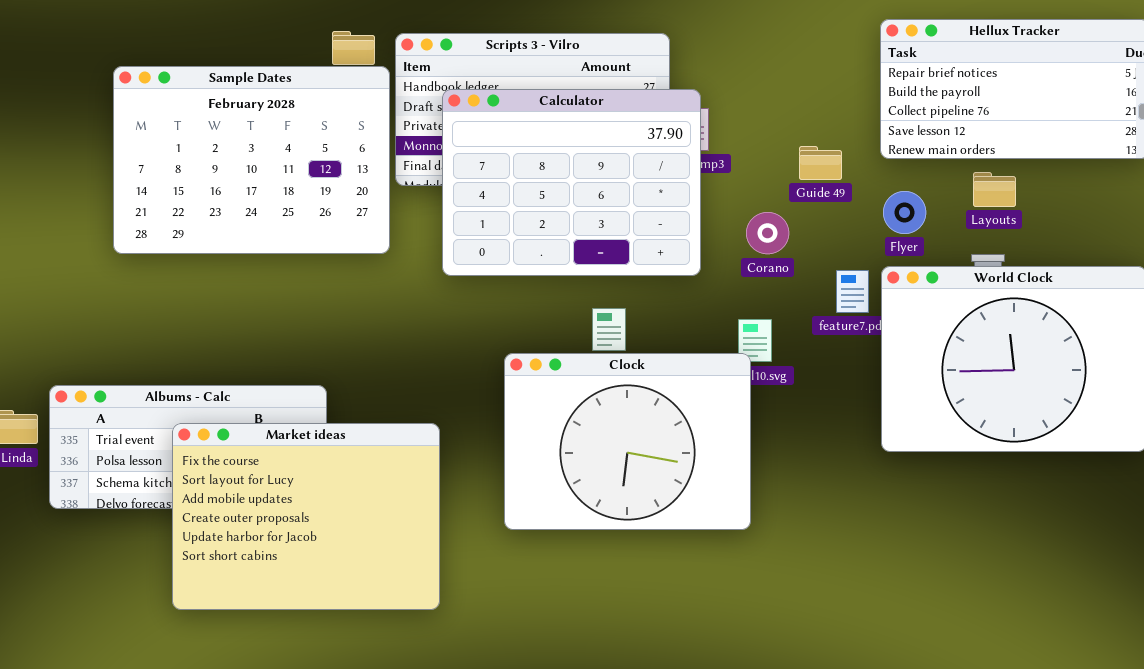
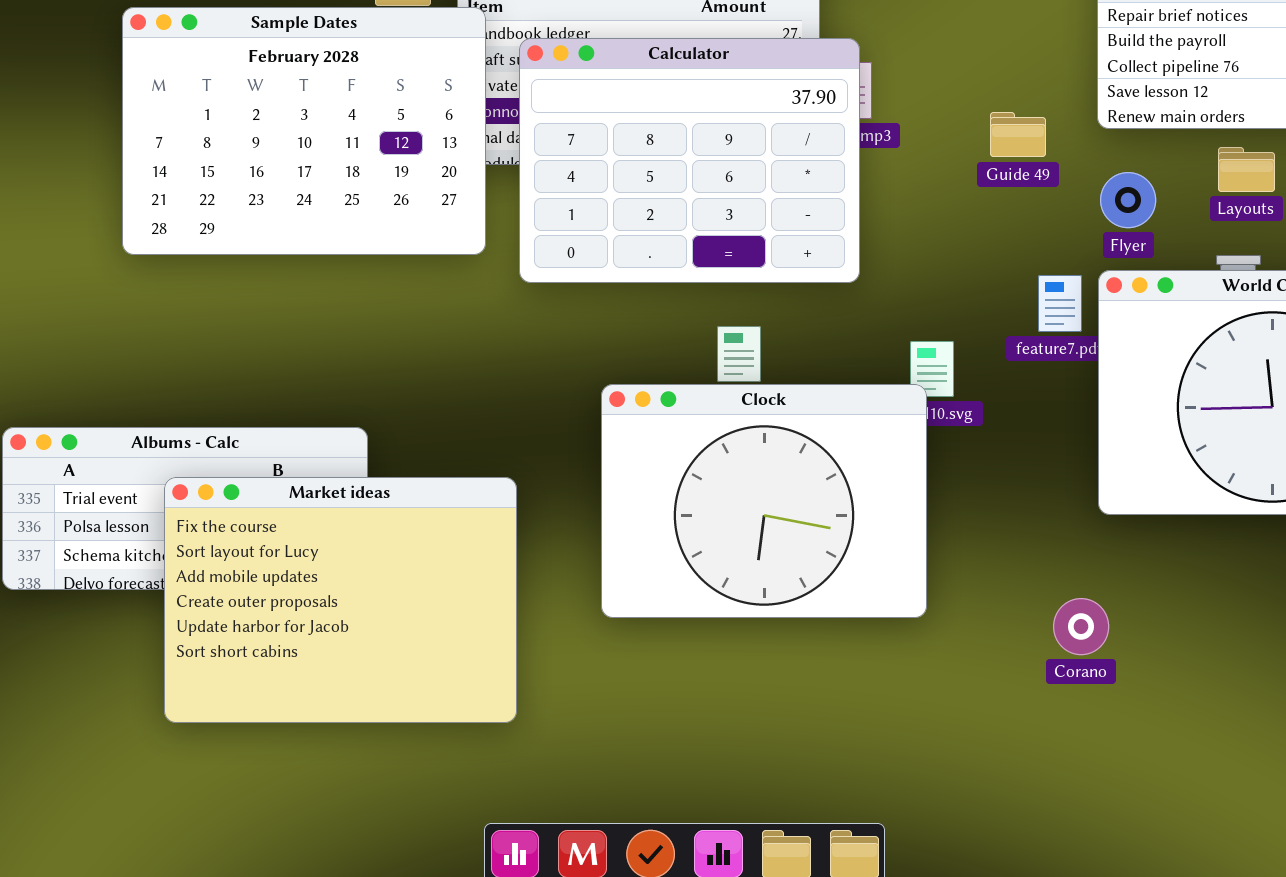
Sample Dates: [113,66,390,254] -> [122,7,486,255], moved
Corano: [746,212,789,254] -> [1053,598,1109,655], moved

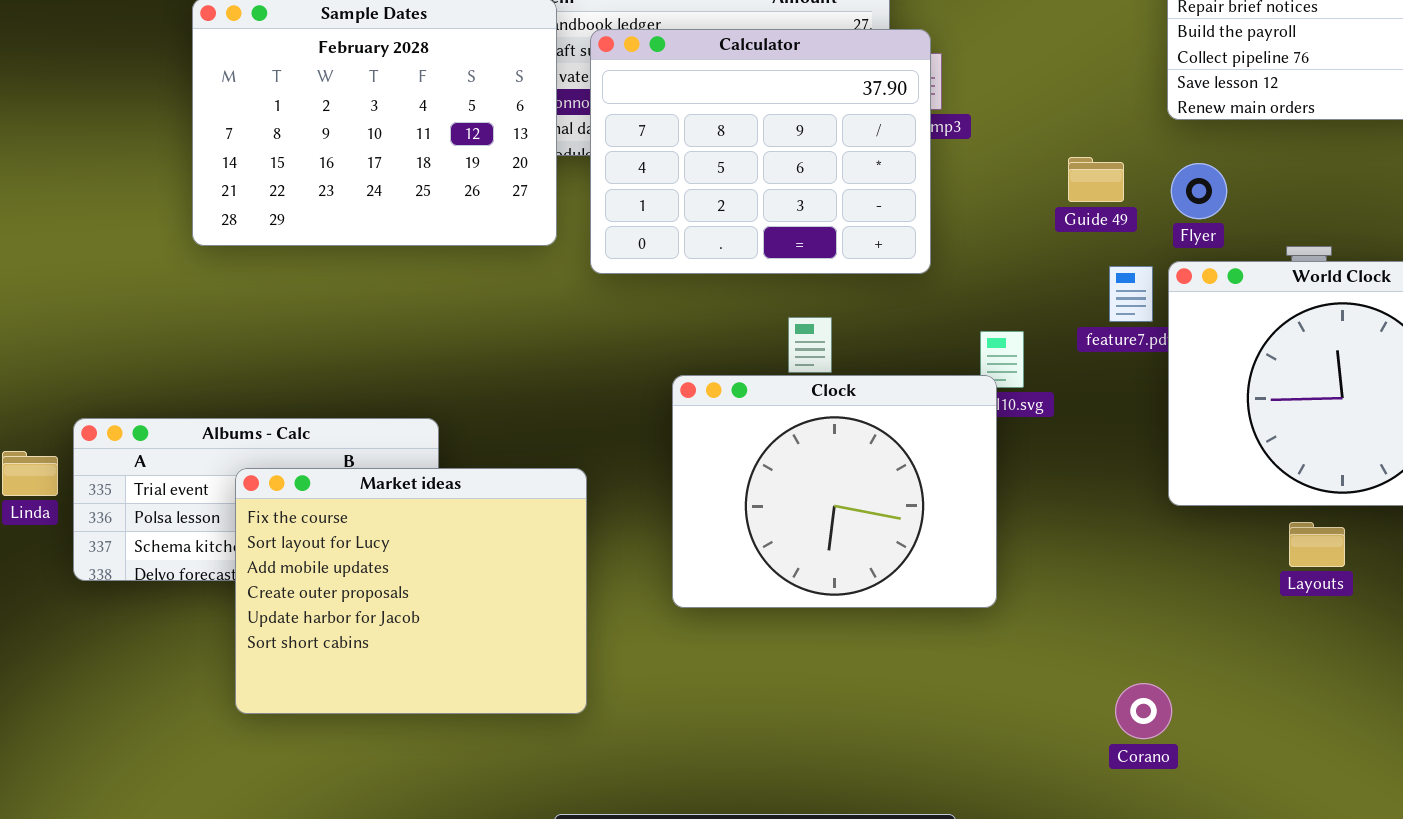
Guide 49: [990,112,1046,157] -> [1068,157,1124,202], moved
Layouts: [1218,147,1275,192] -> [1289,522,1345,567], moved
Corano: [1053,598,1109,655] -> [1115,683,1172,739], moved

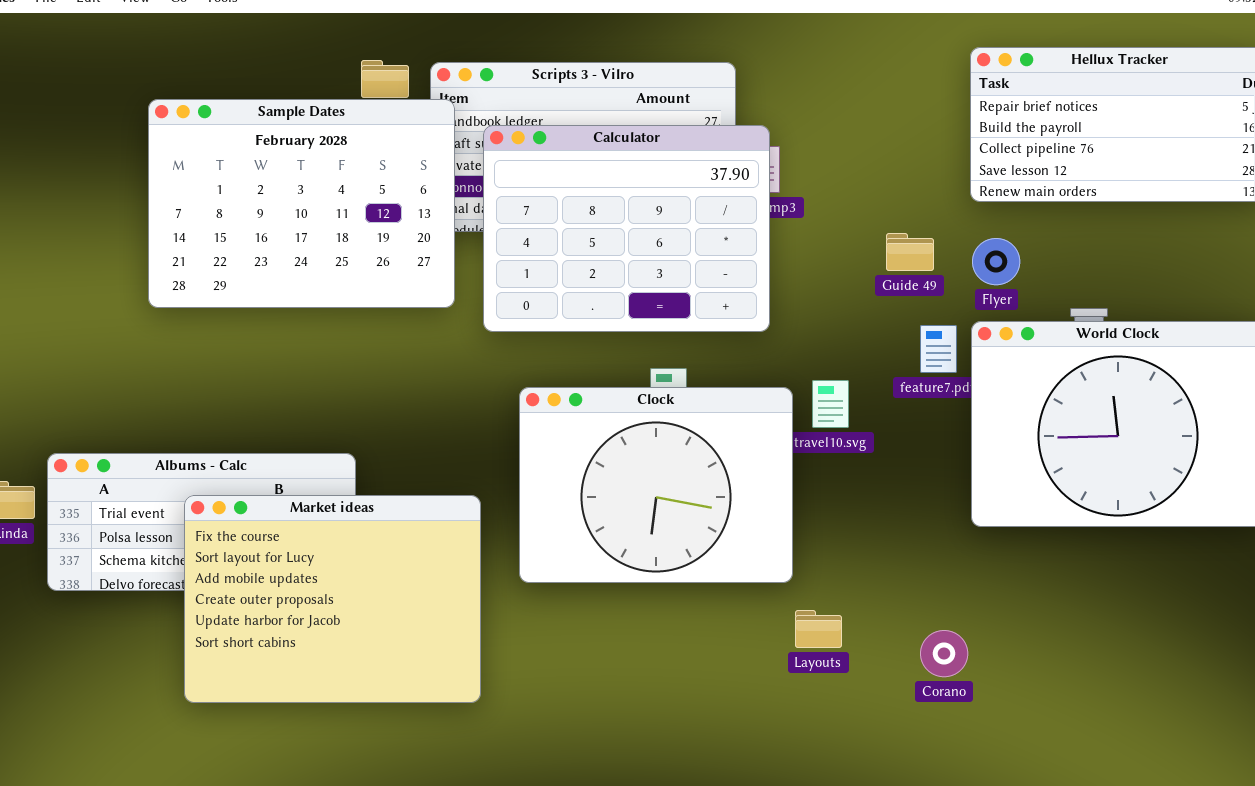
Clock: [672,375,997,608] -> [519,387,793,583], moved
Layouts: [1289,522,1345,567] -> [795,610,842,648], moved
Corano: [1115,683,1172,739] -> [920,630,968,677], moved

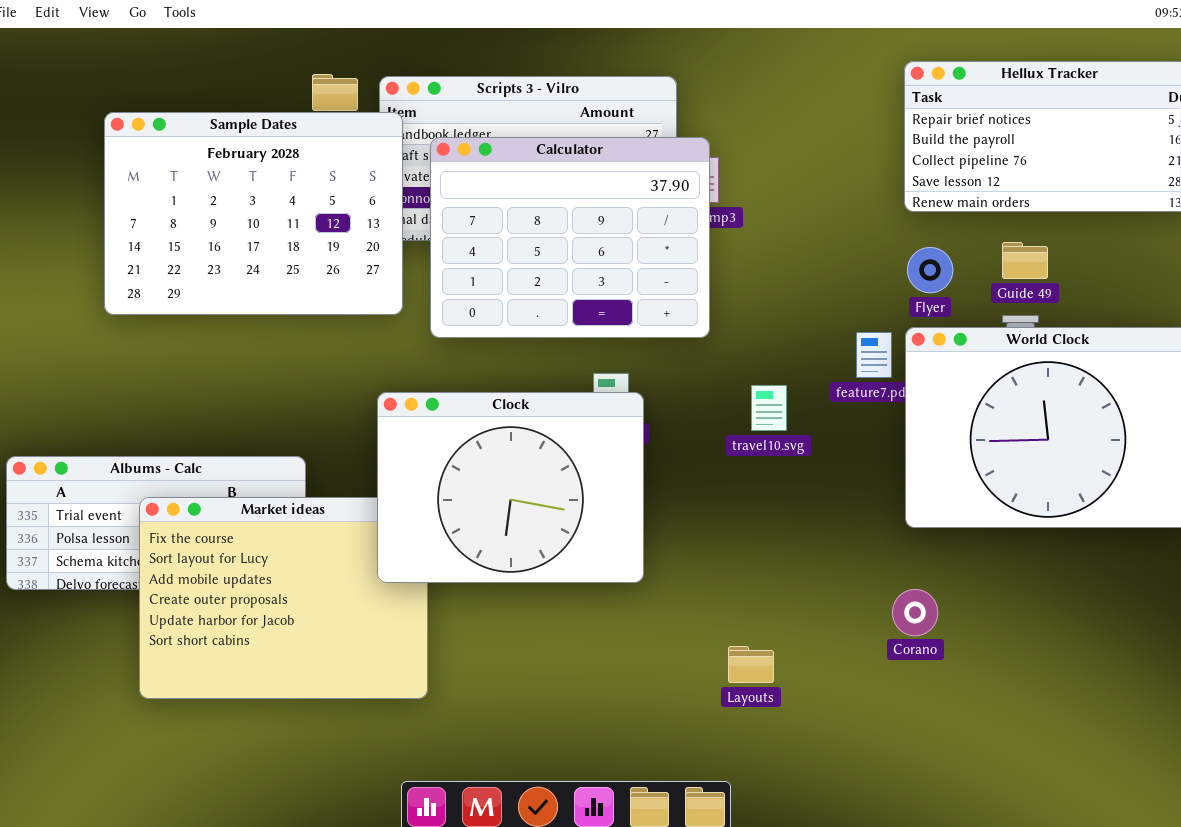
Guide 49: [886,233,934,271] -> [1002,242,1048,279], moved
Clock: [519,387,793,583] -> [377,392,644,583], moved
Layouts: [795,610,842,648] -> [728,646,774,683], moved
Corano: [920,630,968,677] -> [892,589,938,636], moved

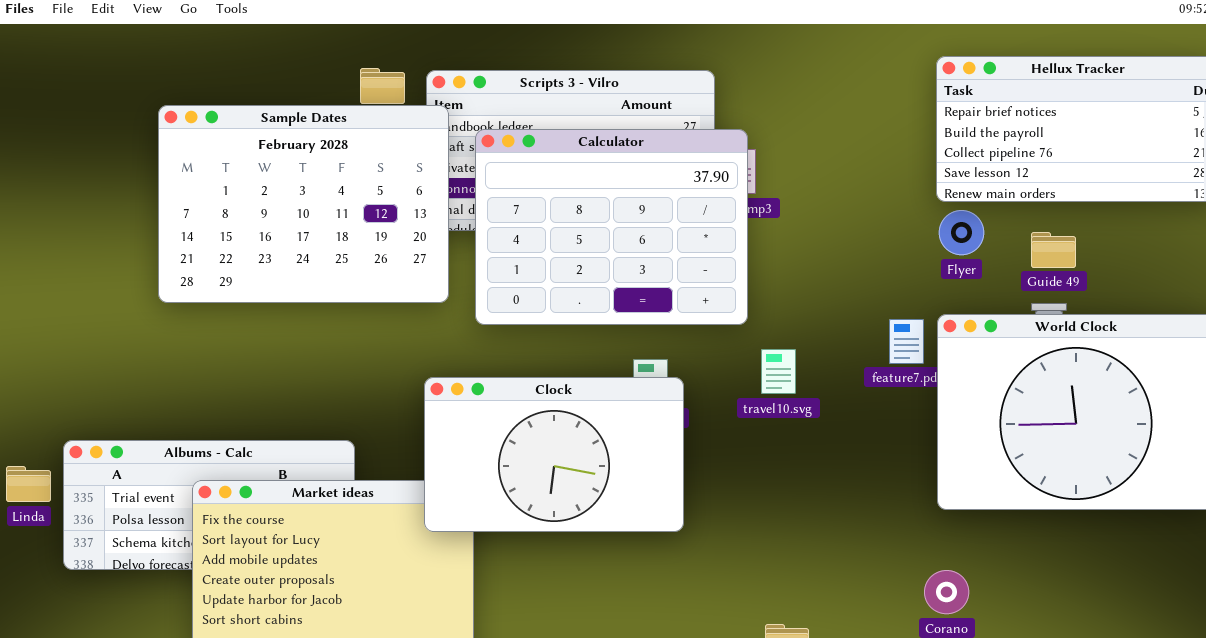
Flyer: [907,247,953,293] -> [939,210,984,255], moved
travel10.svg: [751,385,787,431] -> [761,349,796,394], moved
Clock: [377,392,644,583] -> [424,377,684,532], resized

